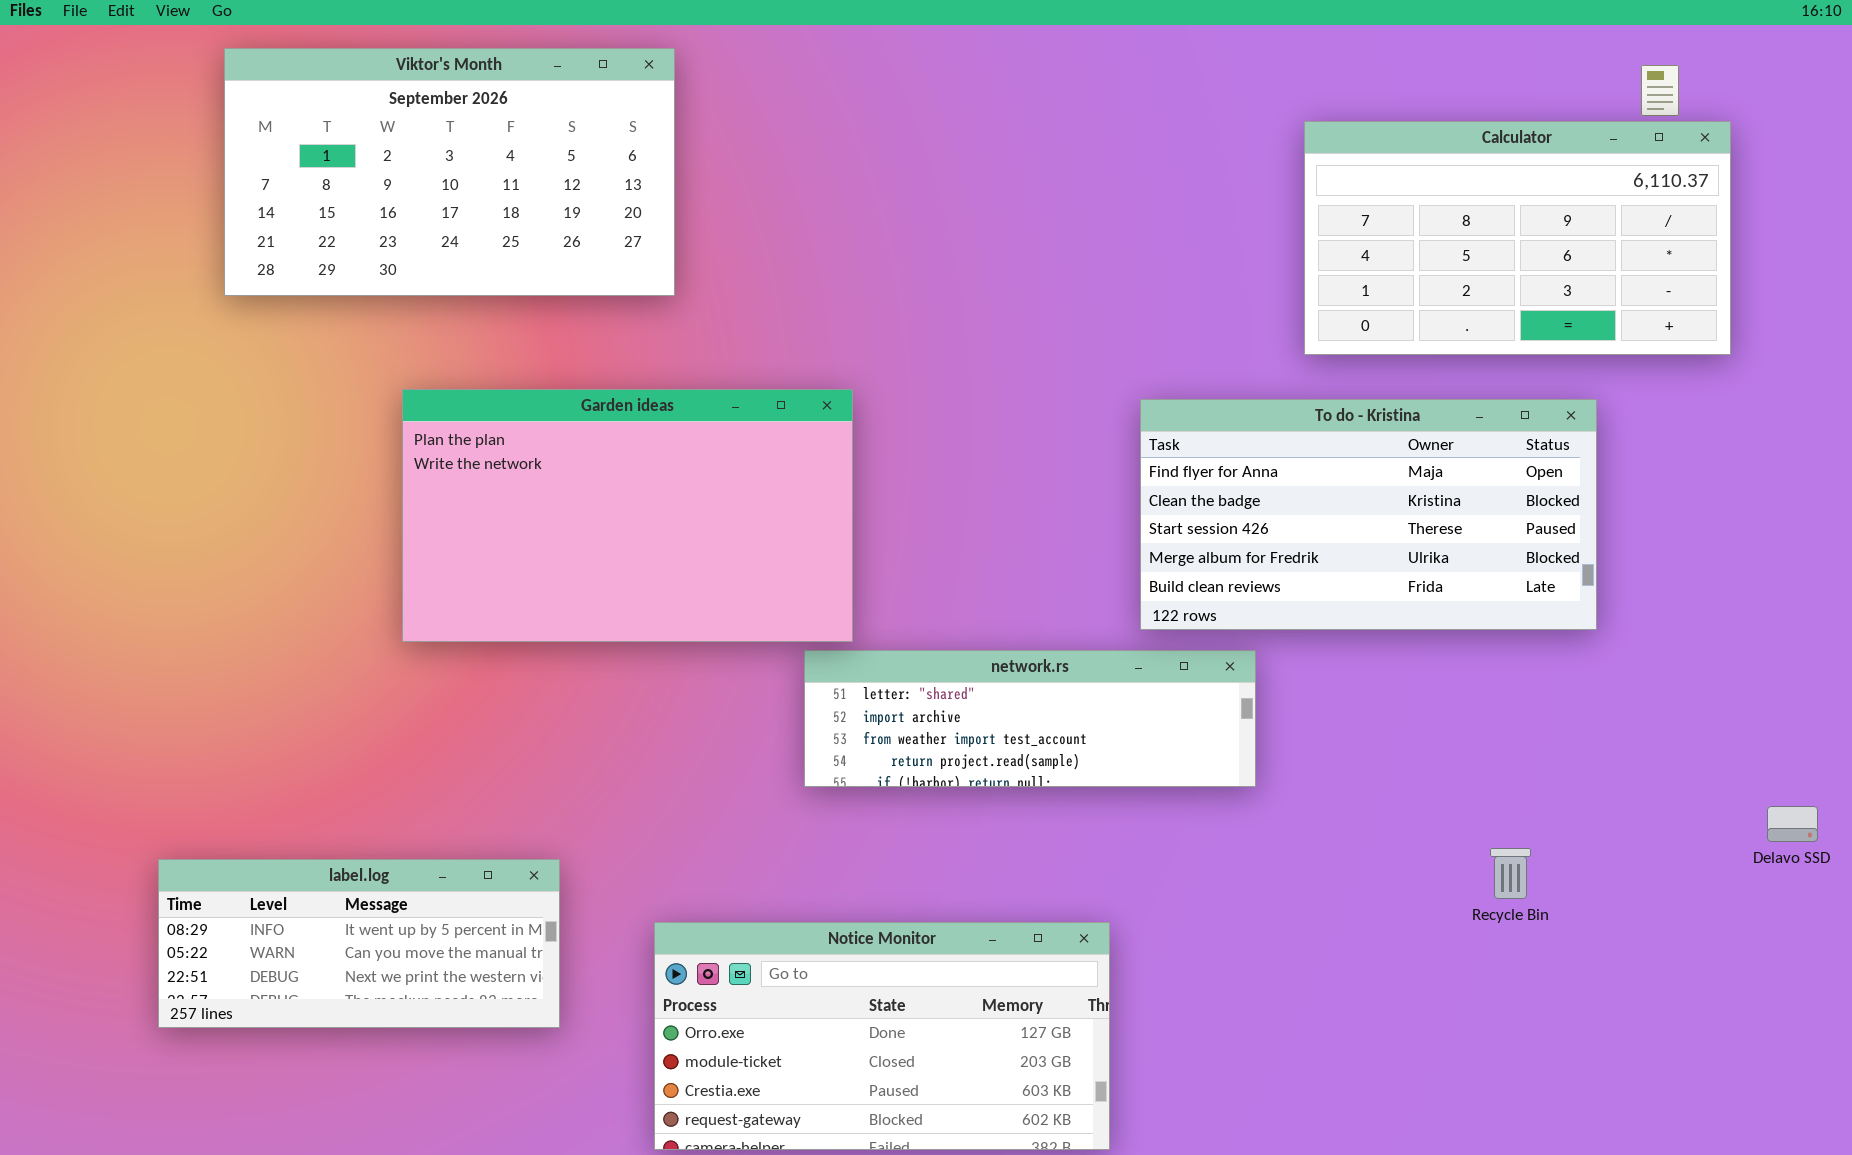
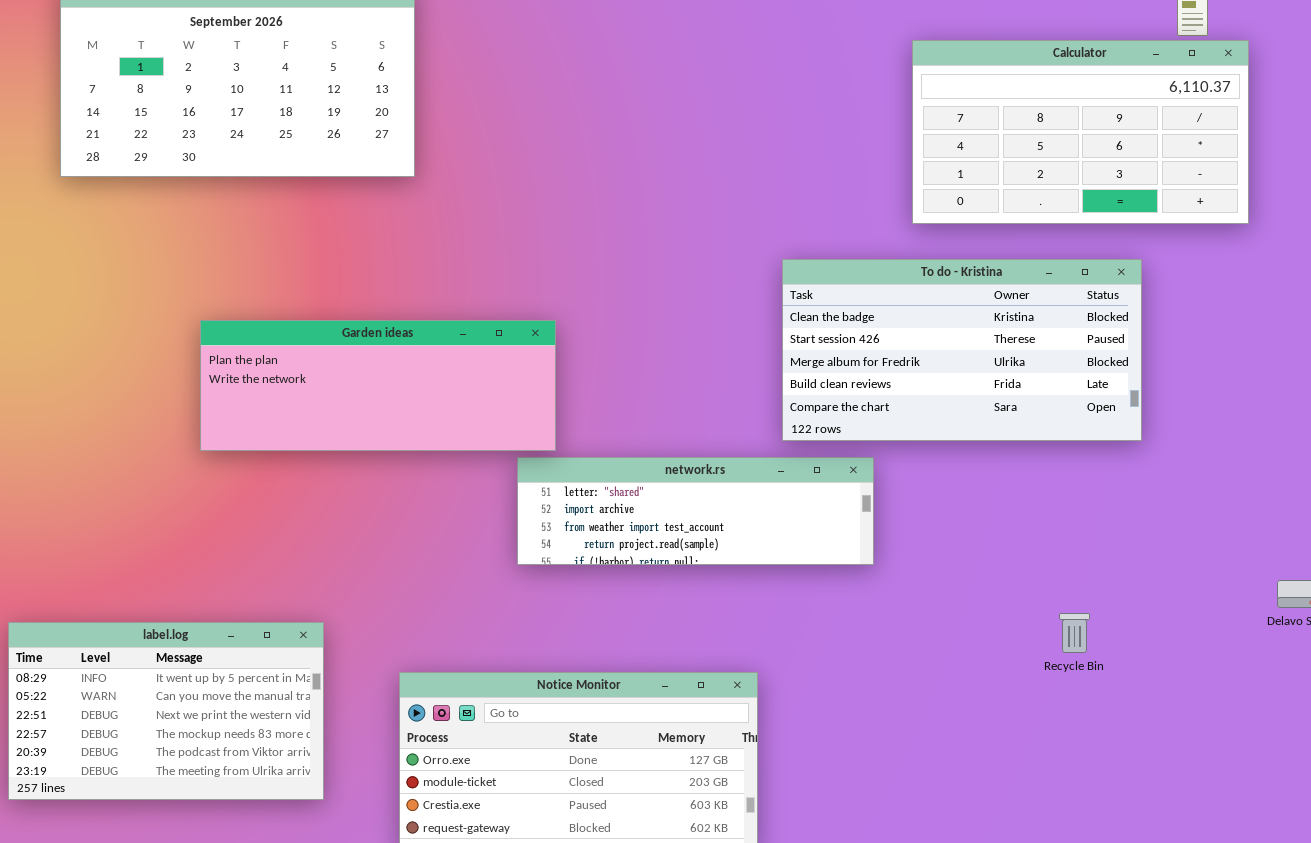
Garden ideas: [402,389,853,642] -> [200,320,556,451], resized
To do - Kristina: [1140,399,1597,630] -> [782,259,1142,441], scrolled down 1 row
label.log: [158,859,560,1028] -> [8,622,324,800], resized

